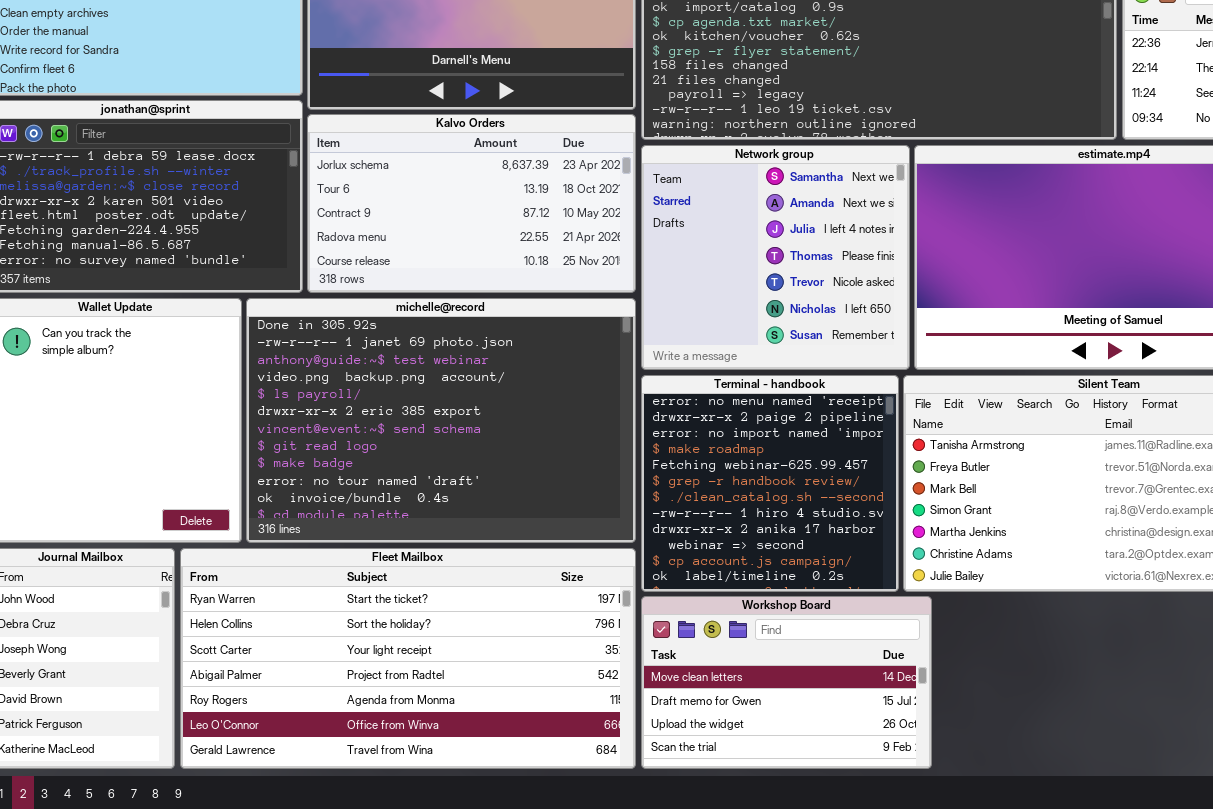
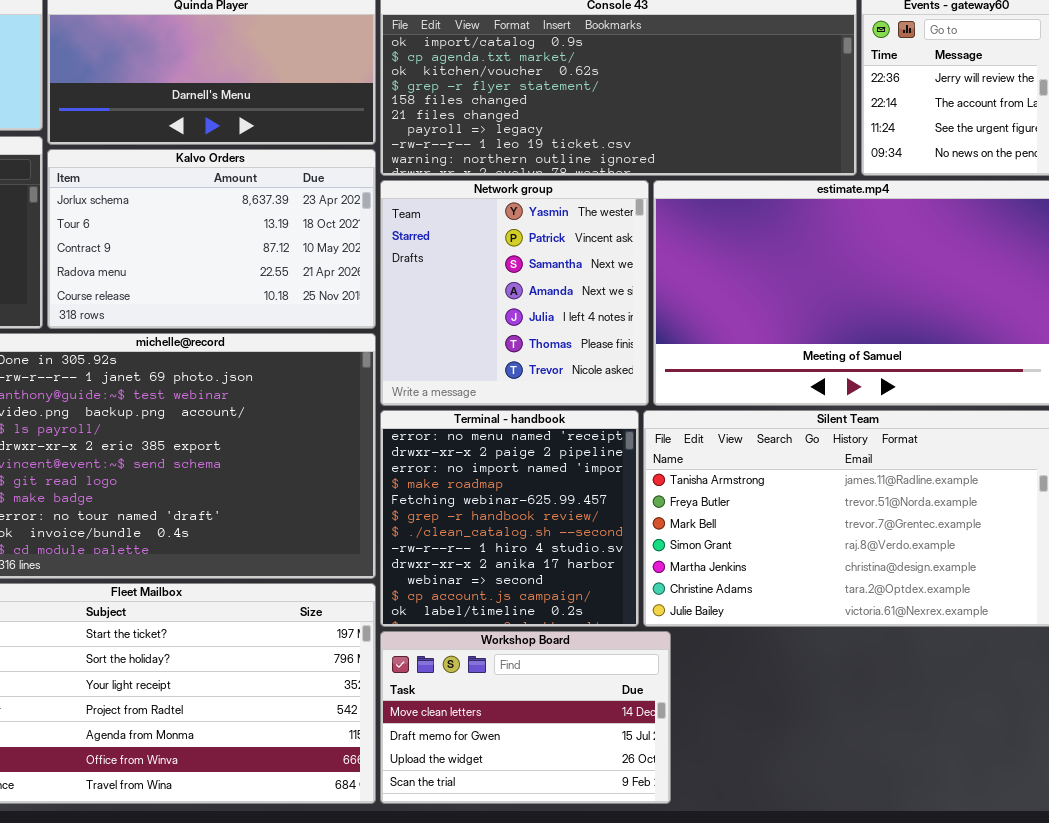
Network group: [641,145,910,370] -> [380,180,649,406], scrolled up 2 rows

